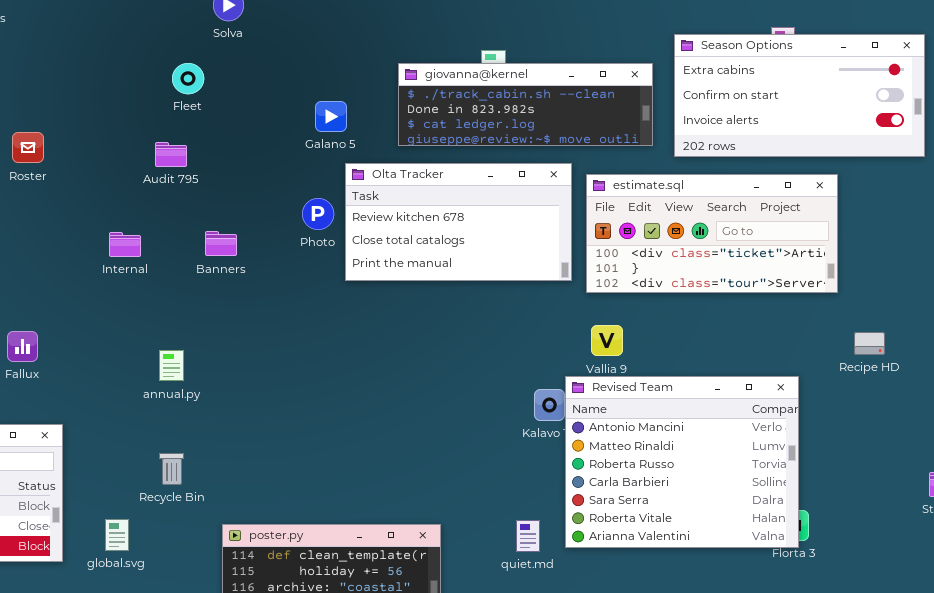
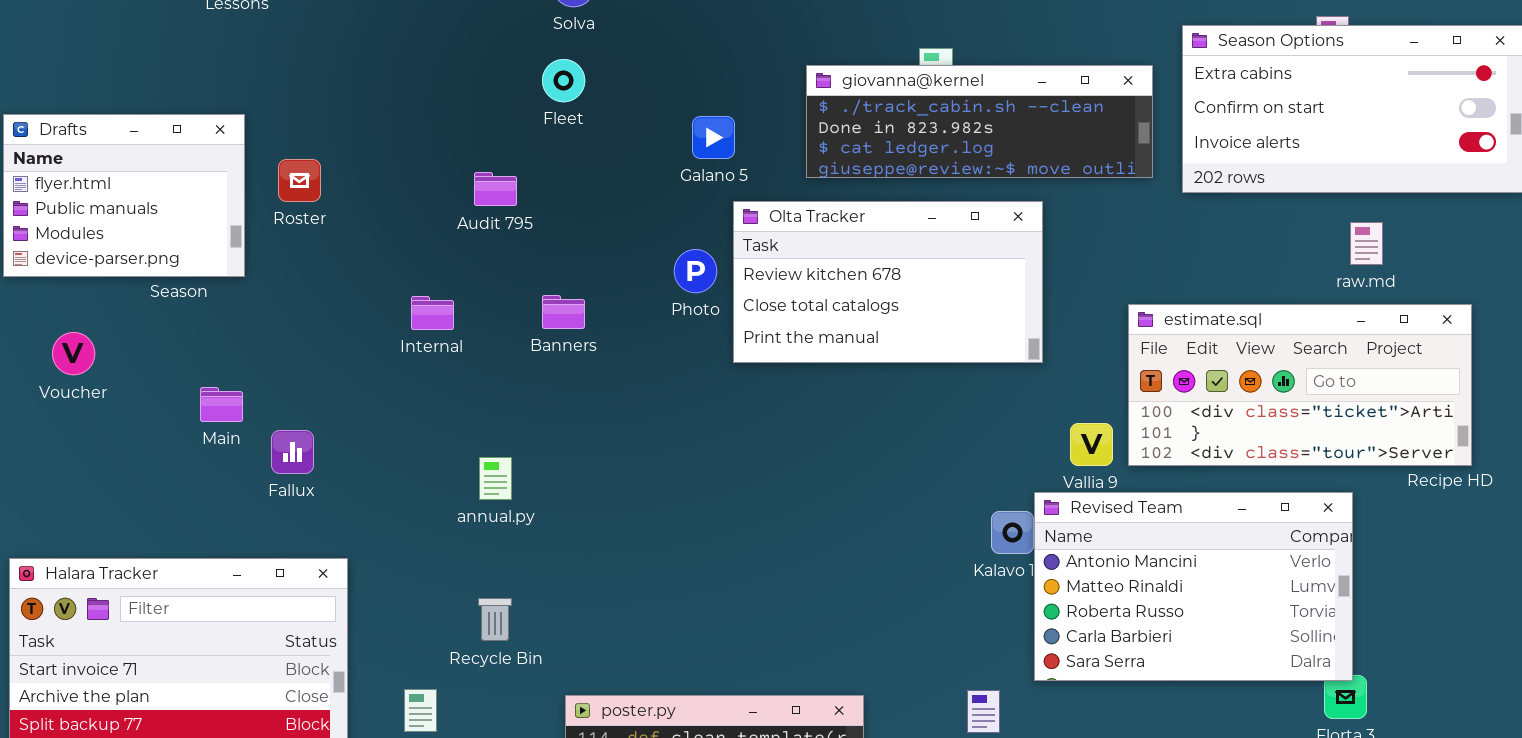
Fleet: [172,63,204,94] -> [542,59,585,102], moved
estimate.sql: [586,174,838,293] -> [1128,304,1472,466], moved
Revised Team: [565,376,799,548] -> [1034,492,1353,681], resized

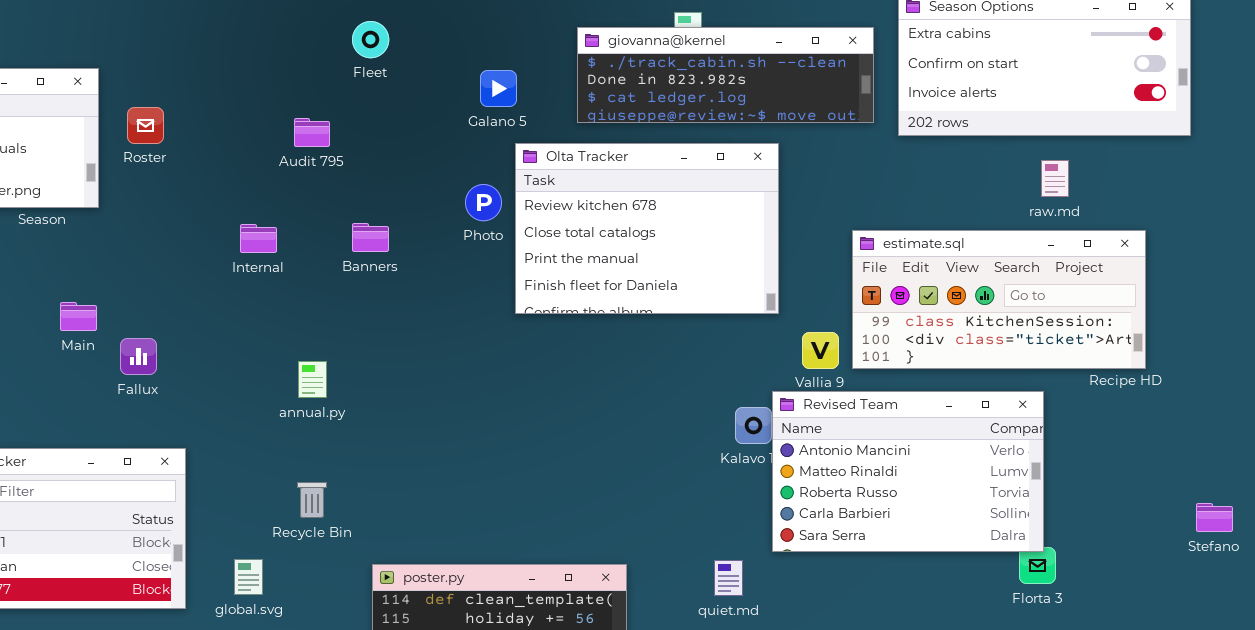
Olta Tracker: [733,201,1043,363] -> [515,143,779,314], resized
estimate.sql: [1128,304,1472,466] -> [852,230,1146,369], scrolled up 1 row

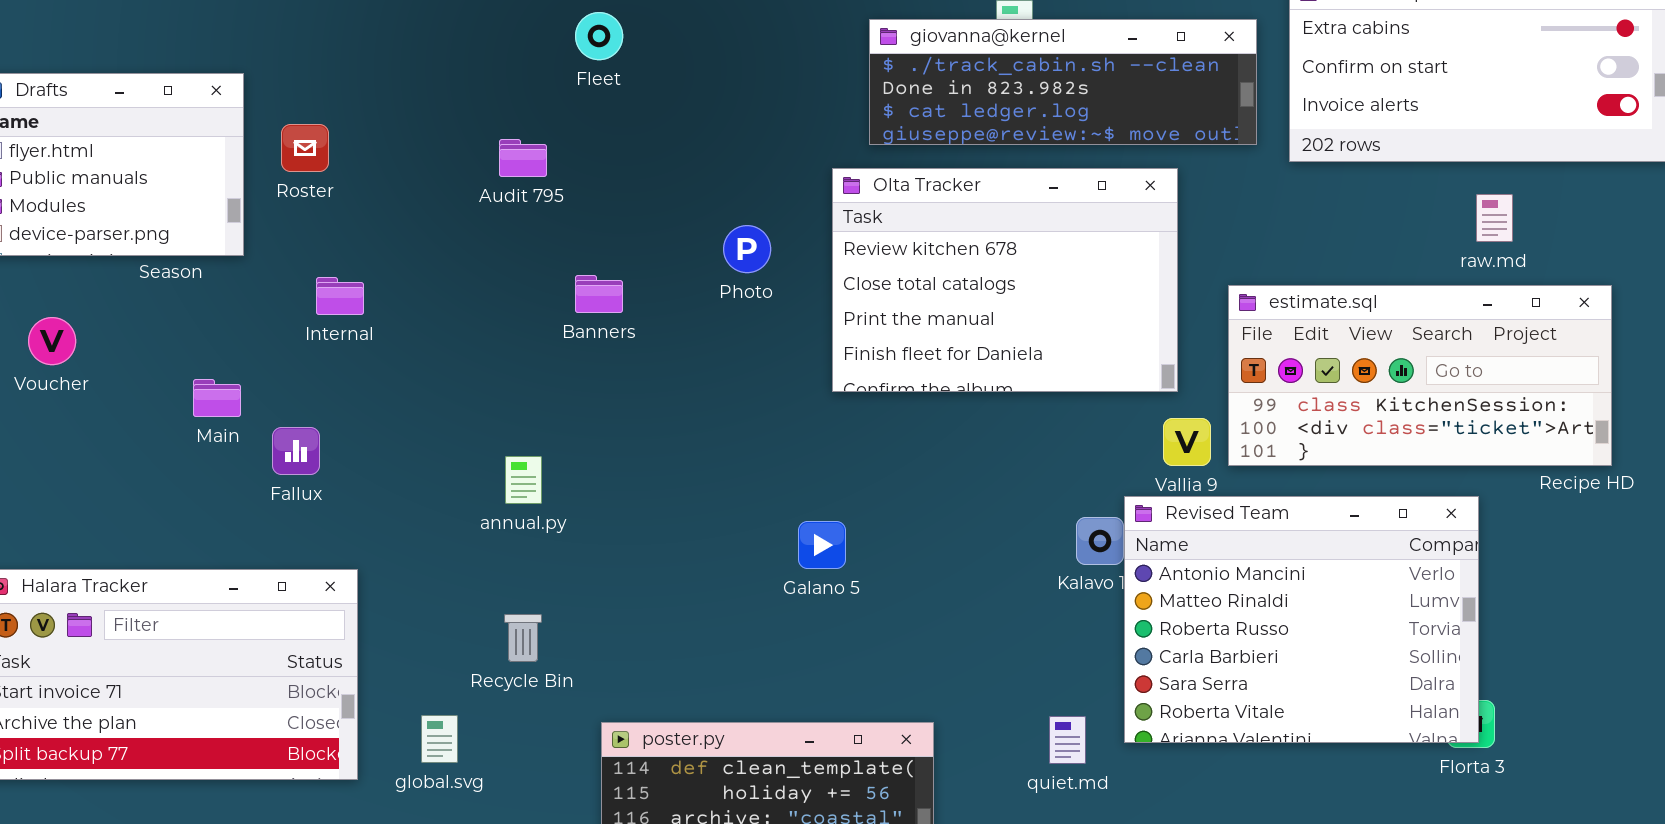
Galano 5: [480,70,517,107] -> [798,521,846,569], moved
Olta Tracker: [515,143,779,314] -> [832,168,1178,392], moved
Internal: [240,224,277,253] -> [316,277,364,315], moved
Revised Team: [772,391,1044,552] -> [1124,496,1479,743], resized

